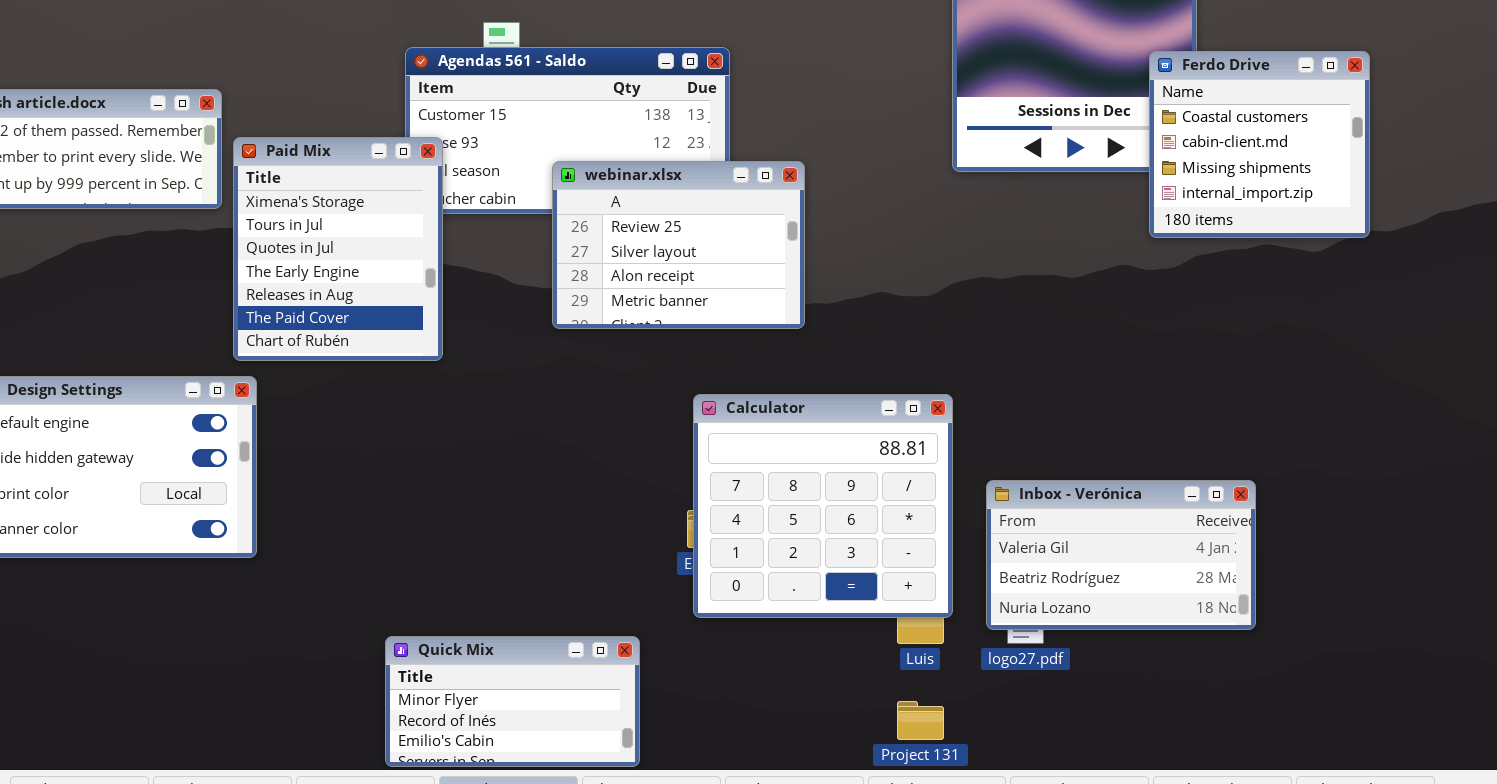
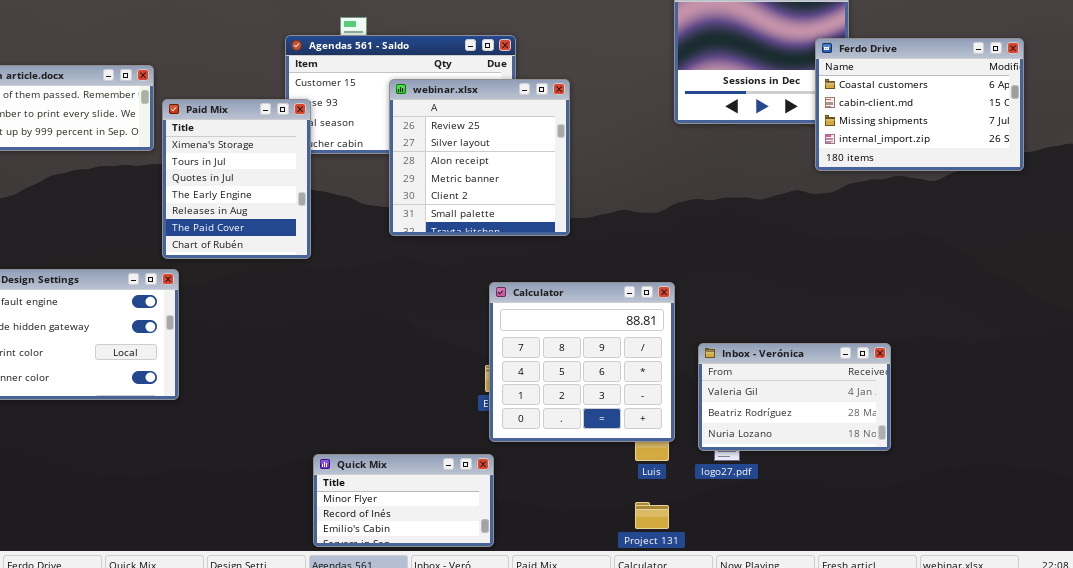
Ferdo Drive: [1149,51,1370,238] -> [815,38,1024,171], resized
webinar.xlsx: [552,161,805,329] -> [389,79,570,236], resized
Quick Mix: [385,636,640,767] -> [313,454,494,547], moved

